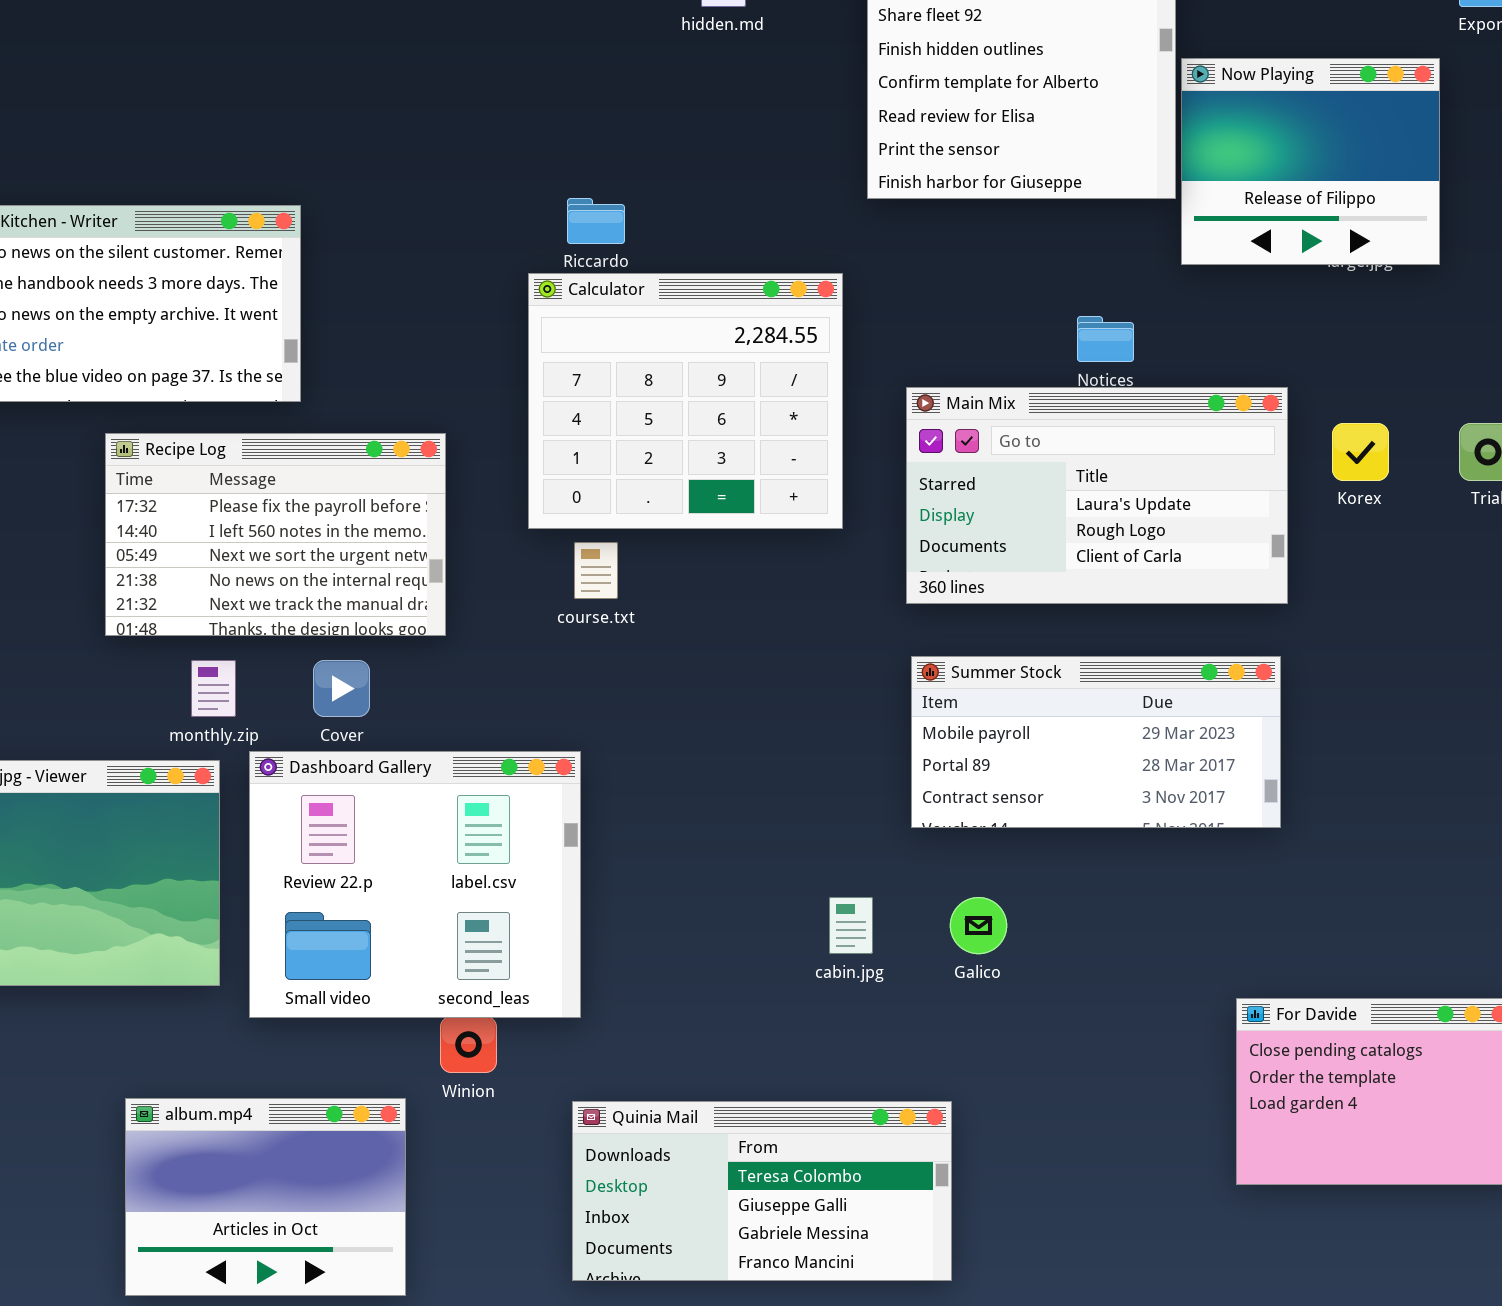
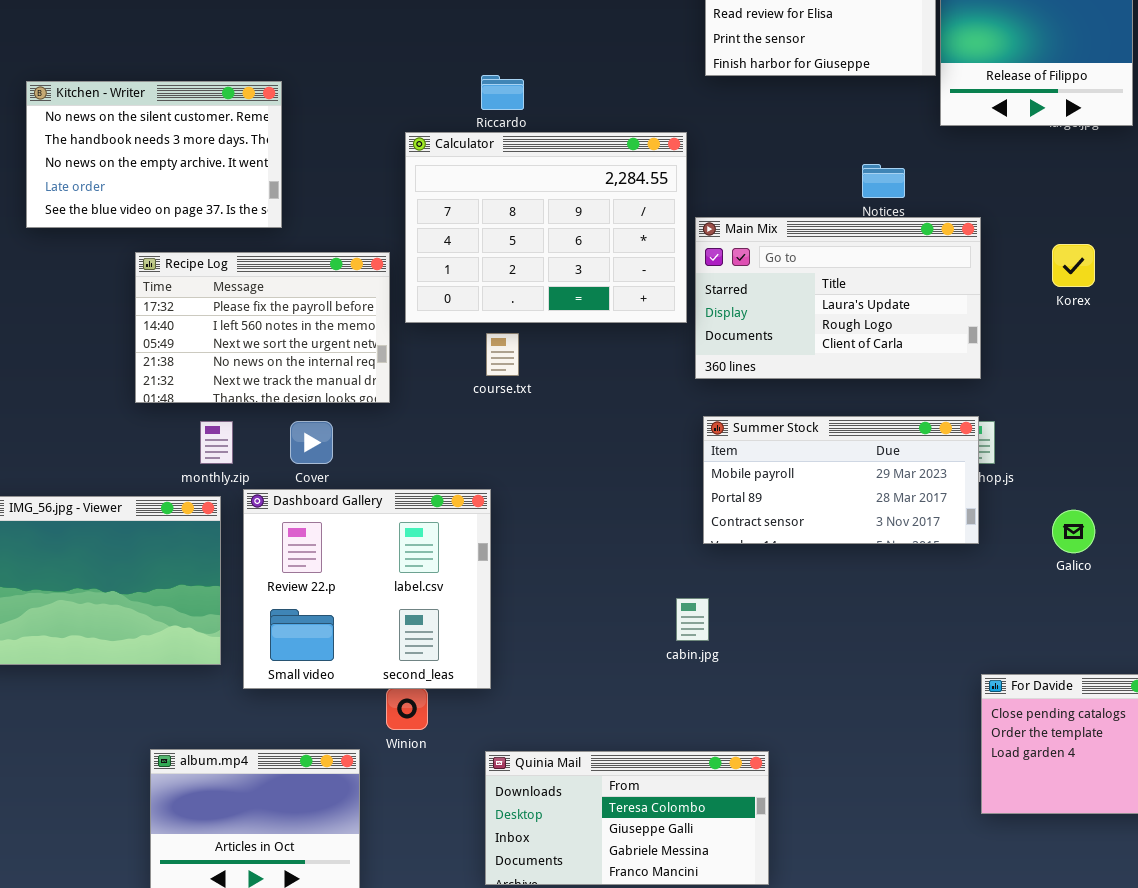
Calculator: [528,273,843,529] -> [405,132,687,323], resized
Main Mix: [906,387,1288,604] -> [695,217,981,379], moved
Summer Stock: [911,656,1281,828] -> [703,416,979,544], moved
Galico: [950,897,1007,954] -> [1052,510,1095,553], moved

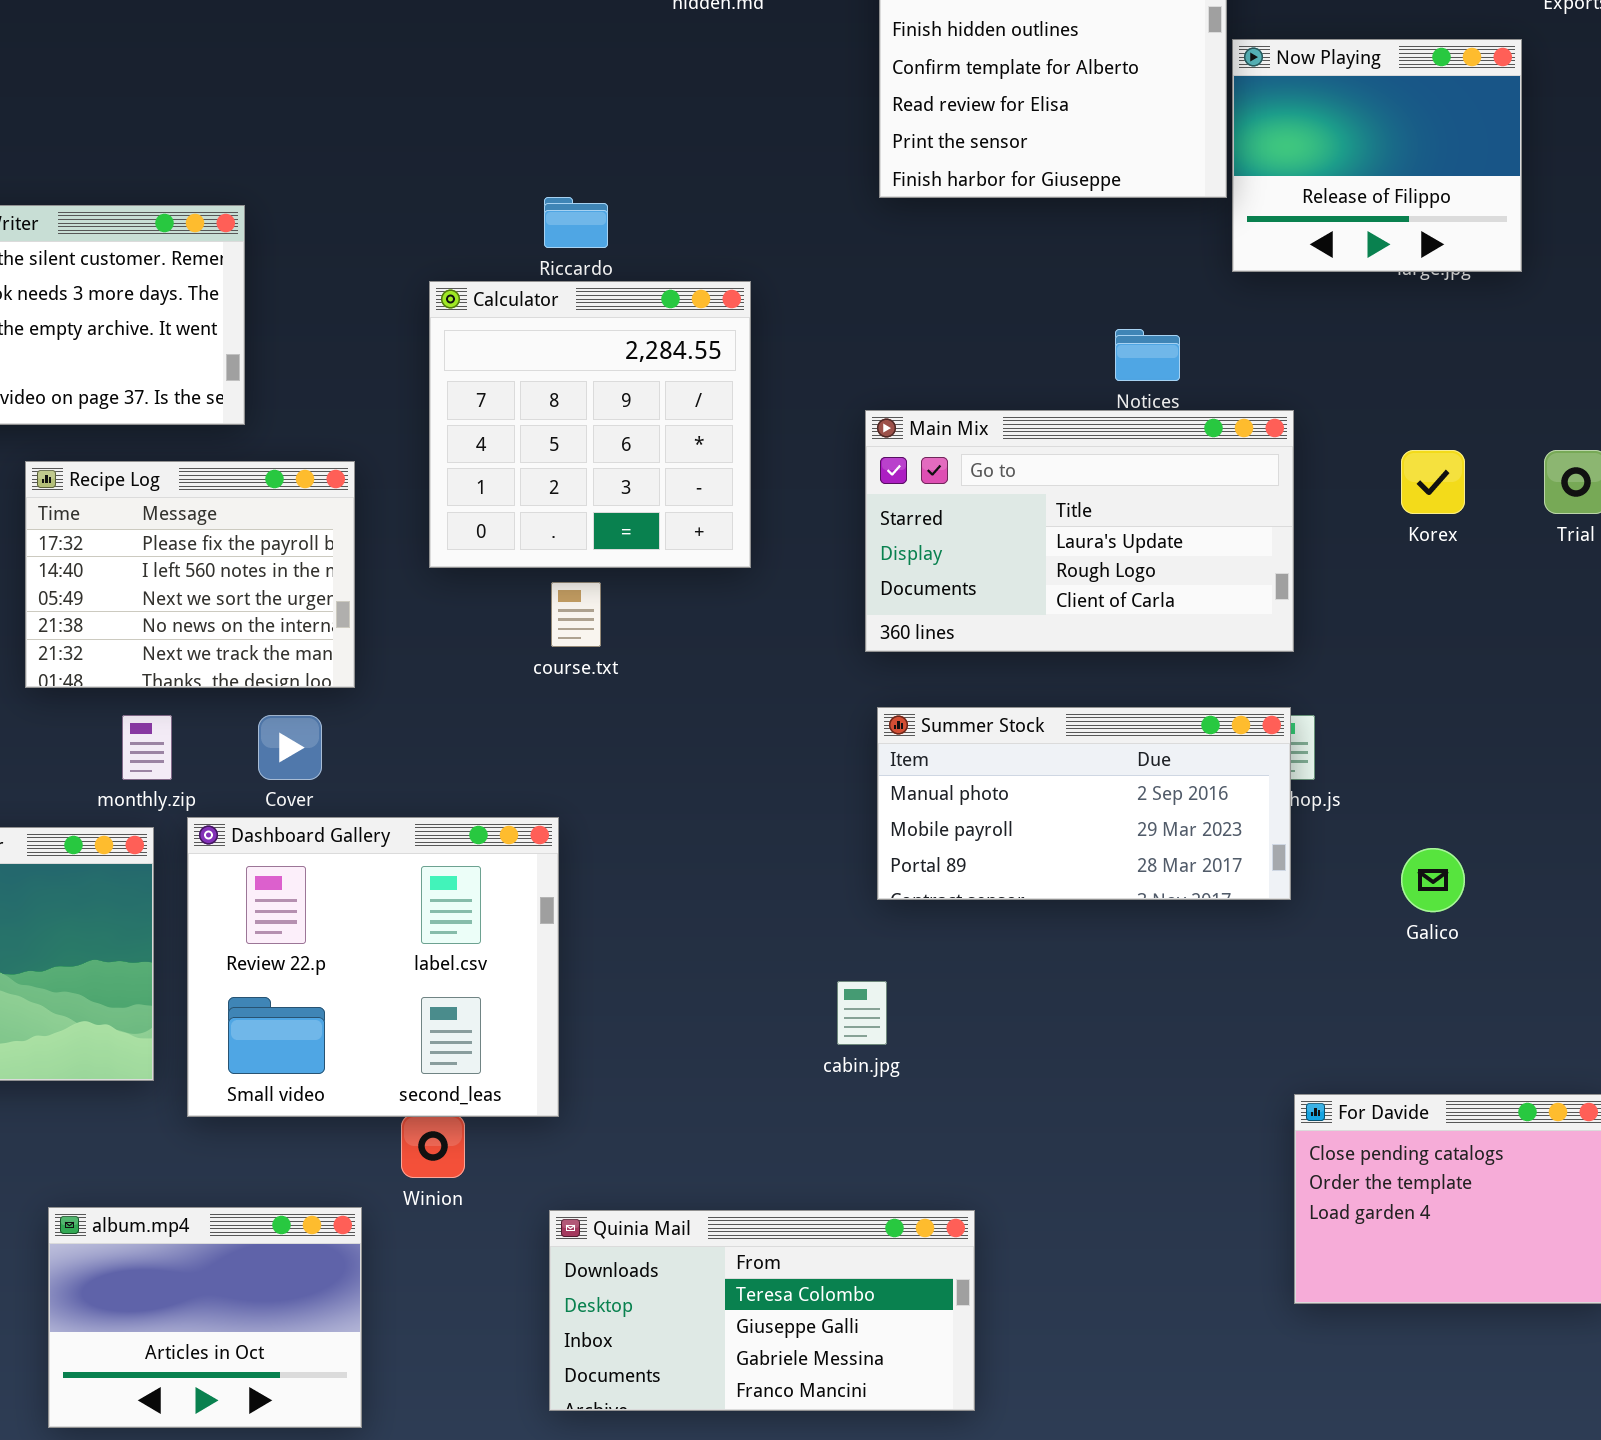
Calculator: [405,132,687,323] -> [429,281,751,568], resized
Recipe Log: [135,252,390,403] -> [25,461,355,688], resized
Summer Stock: [703,416,979,544] -> [877,707,1291,900], scrolled up 1 row

